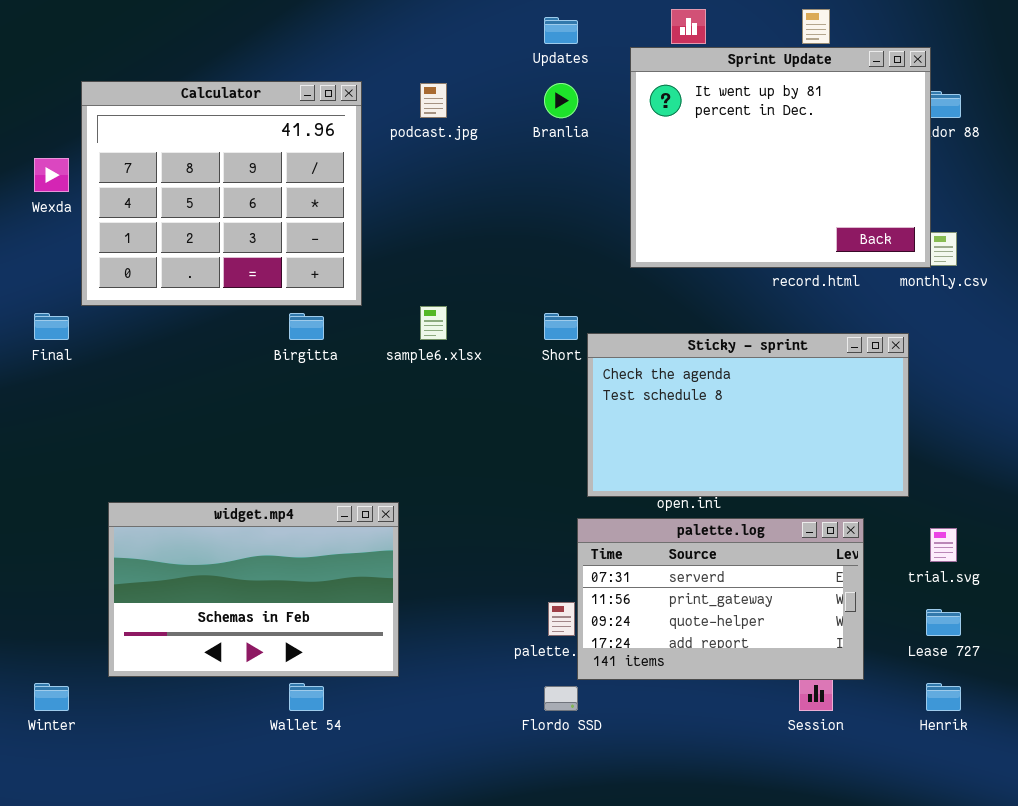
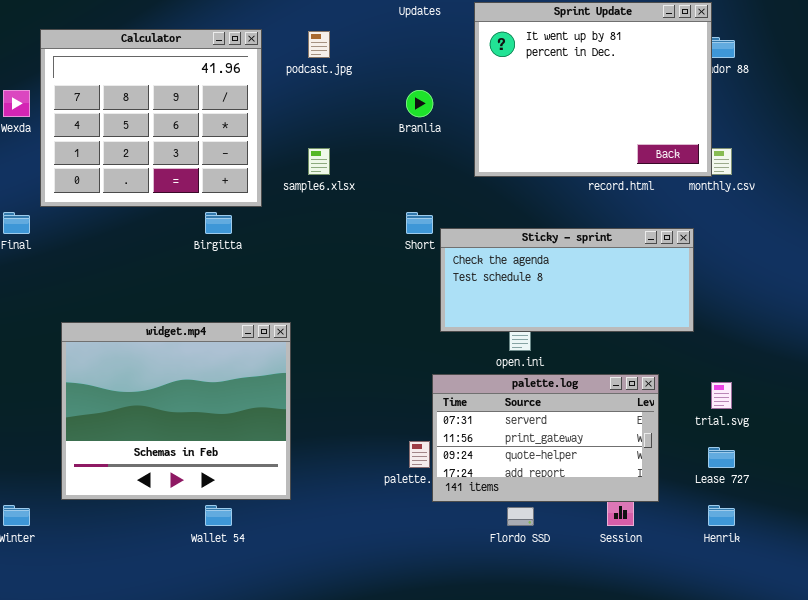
Branlia: [544,83,578,118] -> [406,90,433,117], moved
sample6.xlsx: [420,306,447,340] -> [308,148,330,175], moved
Sticky - sprint: [587,333,909,497] -> [440,228,694,332], resized
widget.mp4: [108,502,399,677] -> [61,322,291,500], resized
Flordo SSD: [544,686,578,711] -> [507,507,534,526], moved

